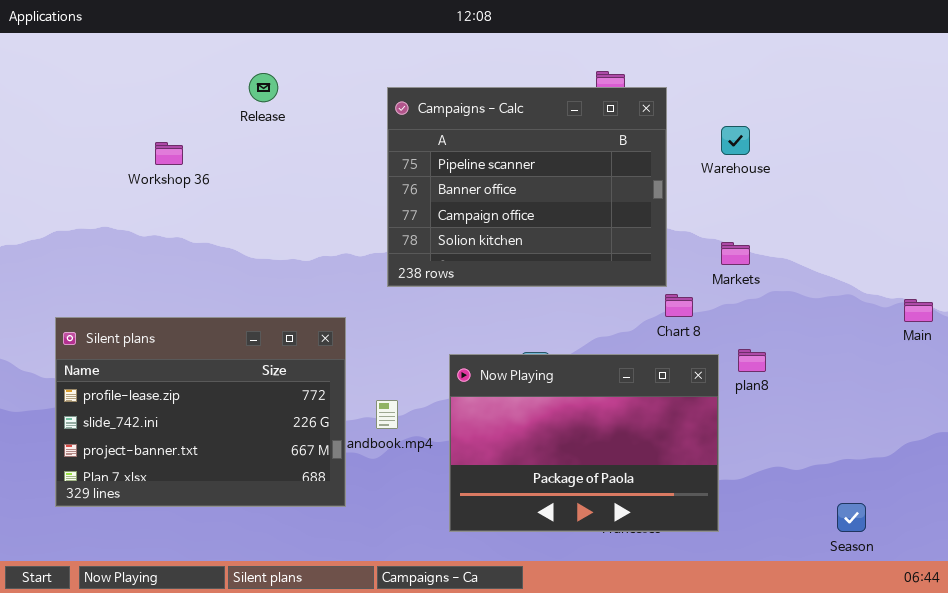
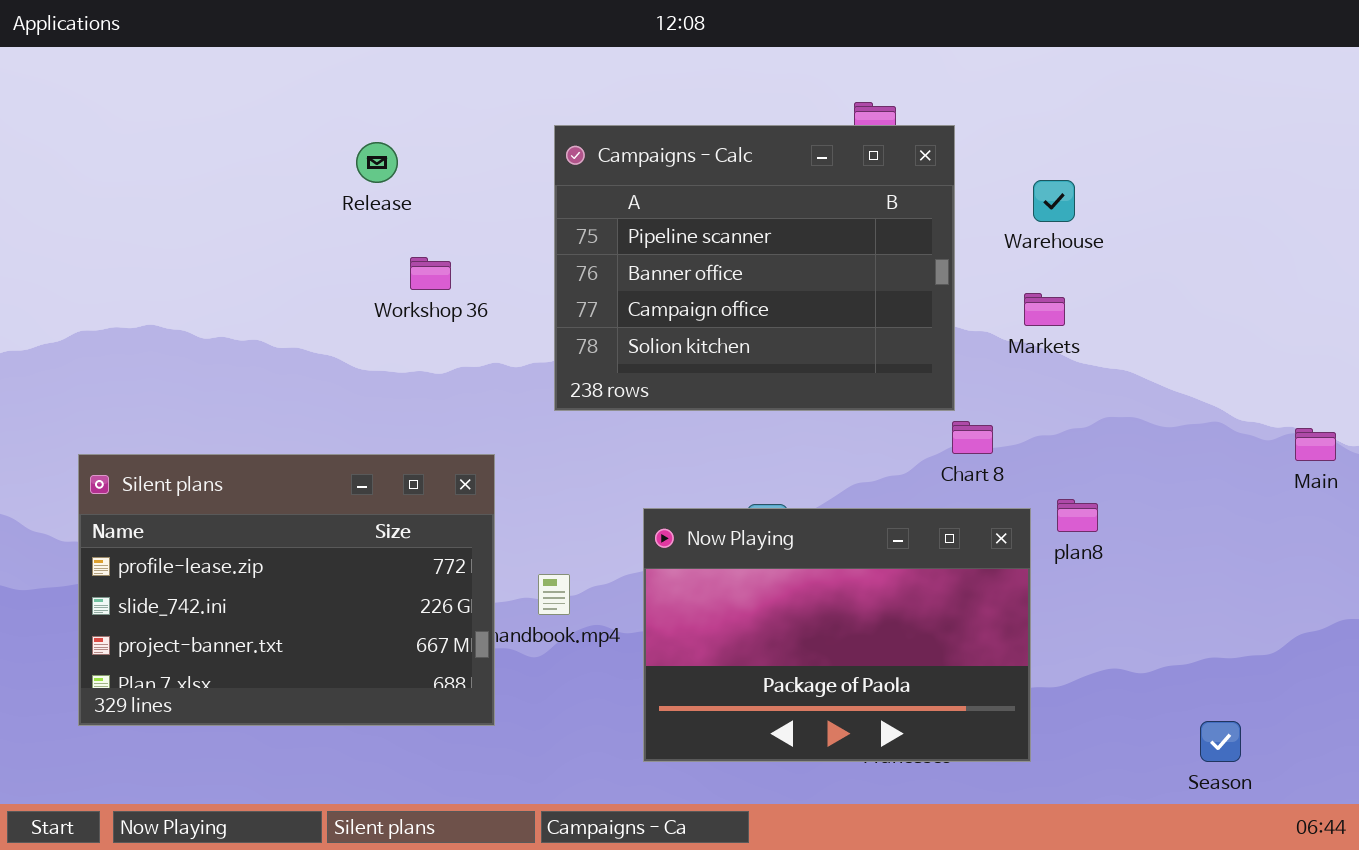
Release: [249,73,278,102] -> [356,142,398,183], moved
Workshop 36: [155,142,183,165] -> [410,257,451,290], moved
Markets: [721,242,750,265] -> [1024,293,1065,326], moved

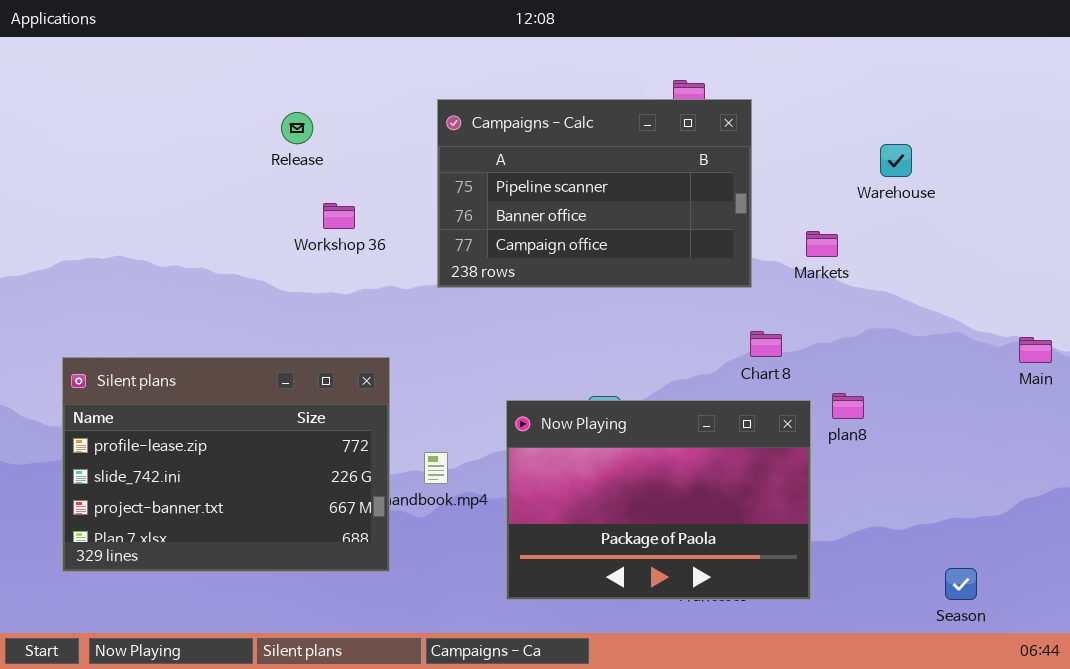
Campaigns - Calc: [554,125,955,411] -> [437,99,752,288], resized
Warehouse: [1033,180,1075,222] -> [880,144,912,177], moved

